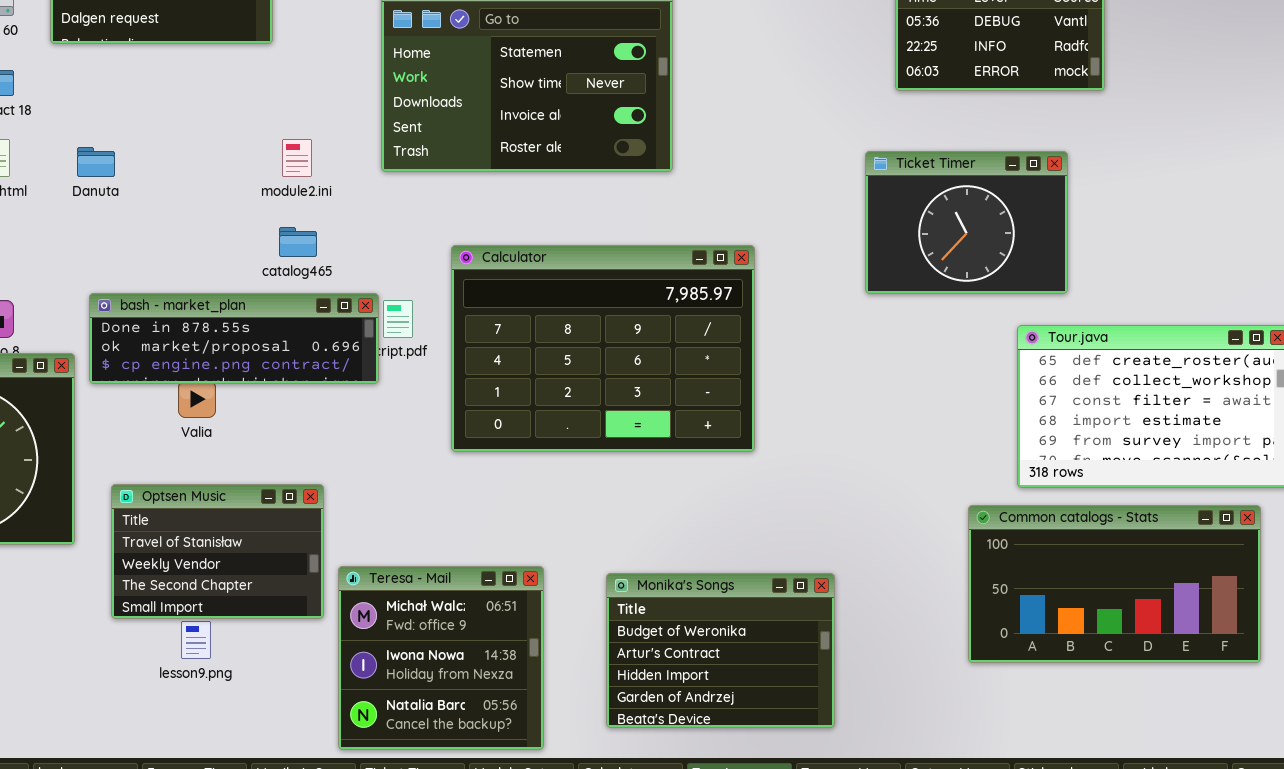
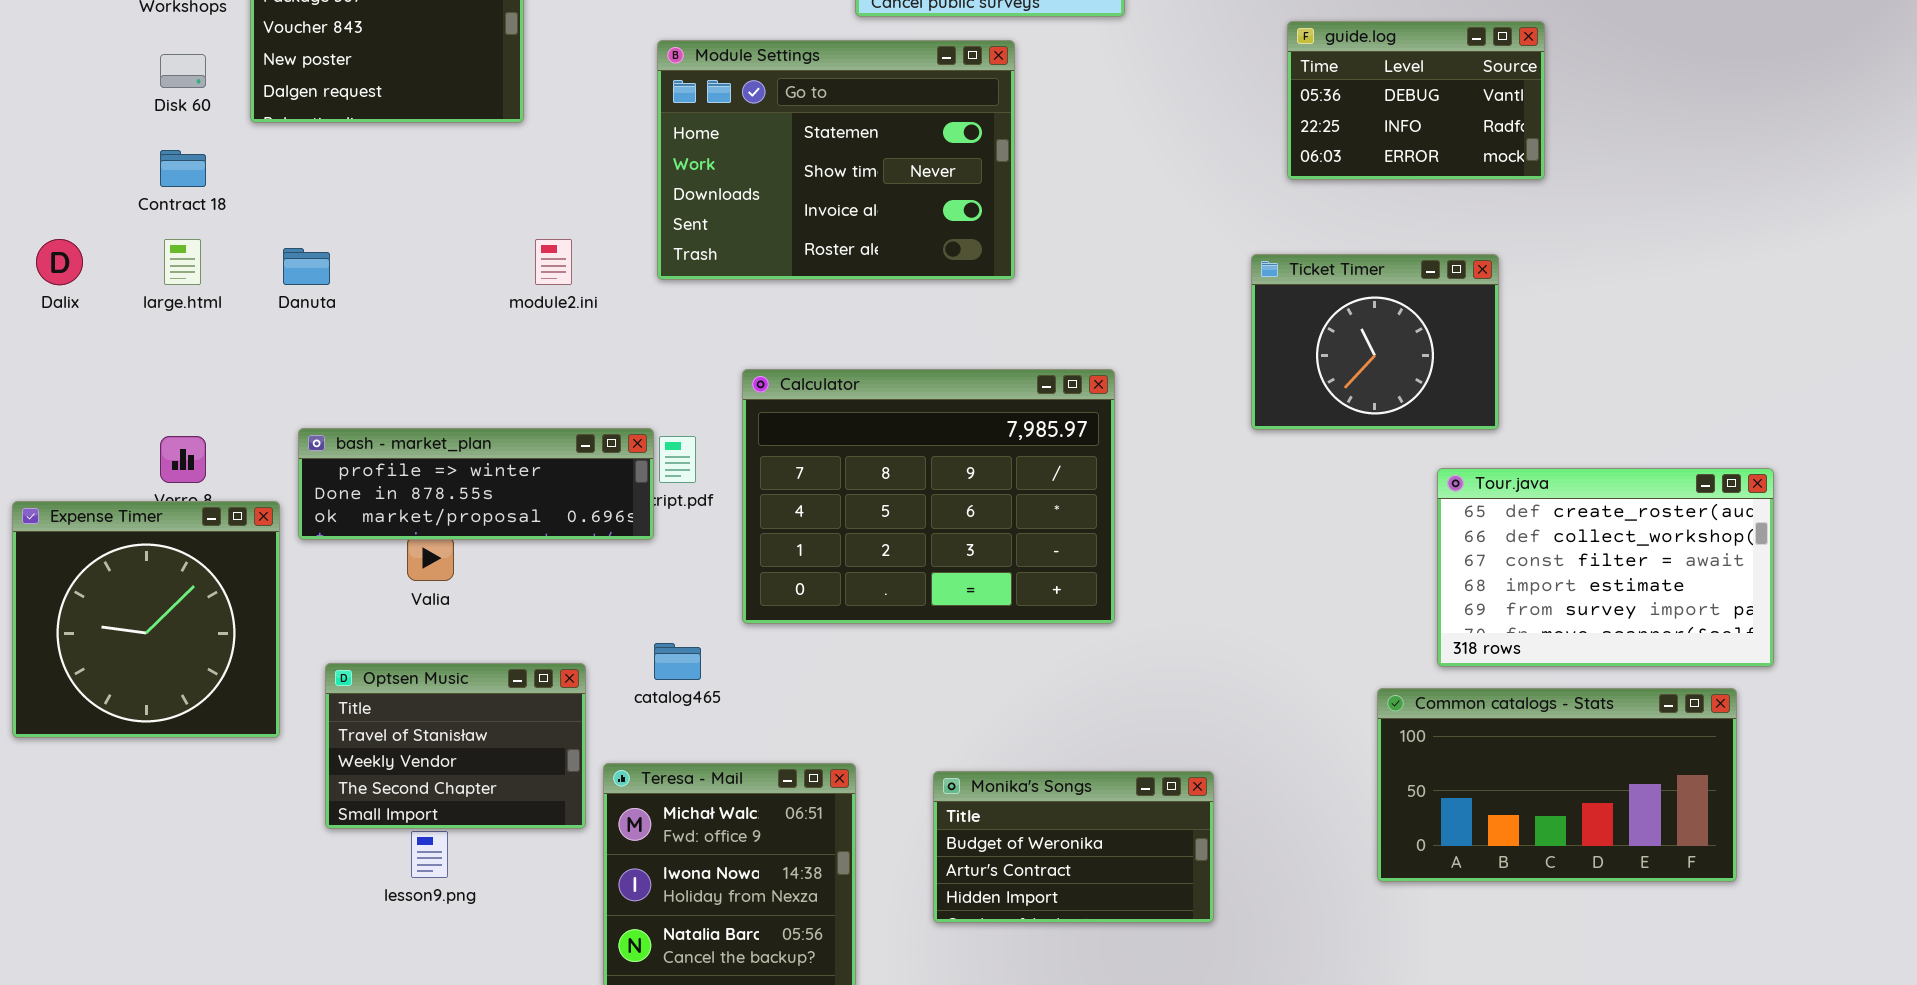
catalog465: [279,227,317,257] -> [654,643,701,680], moved
bash - market_plan: [89,293,379,384] -> [298,428,654,540], scrolled up 1 row
Monika's Songs: [606,573,835,728] -> [933,771,1214,923], resized

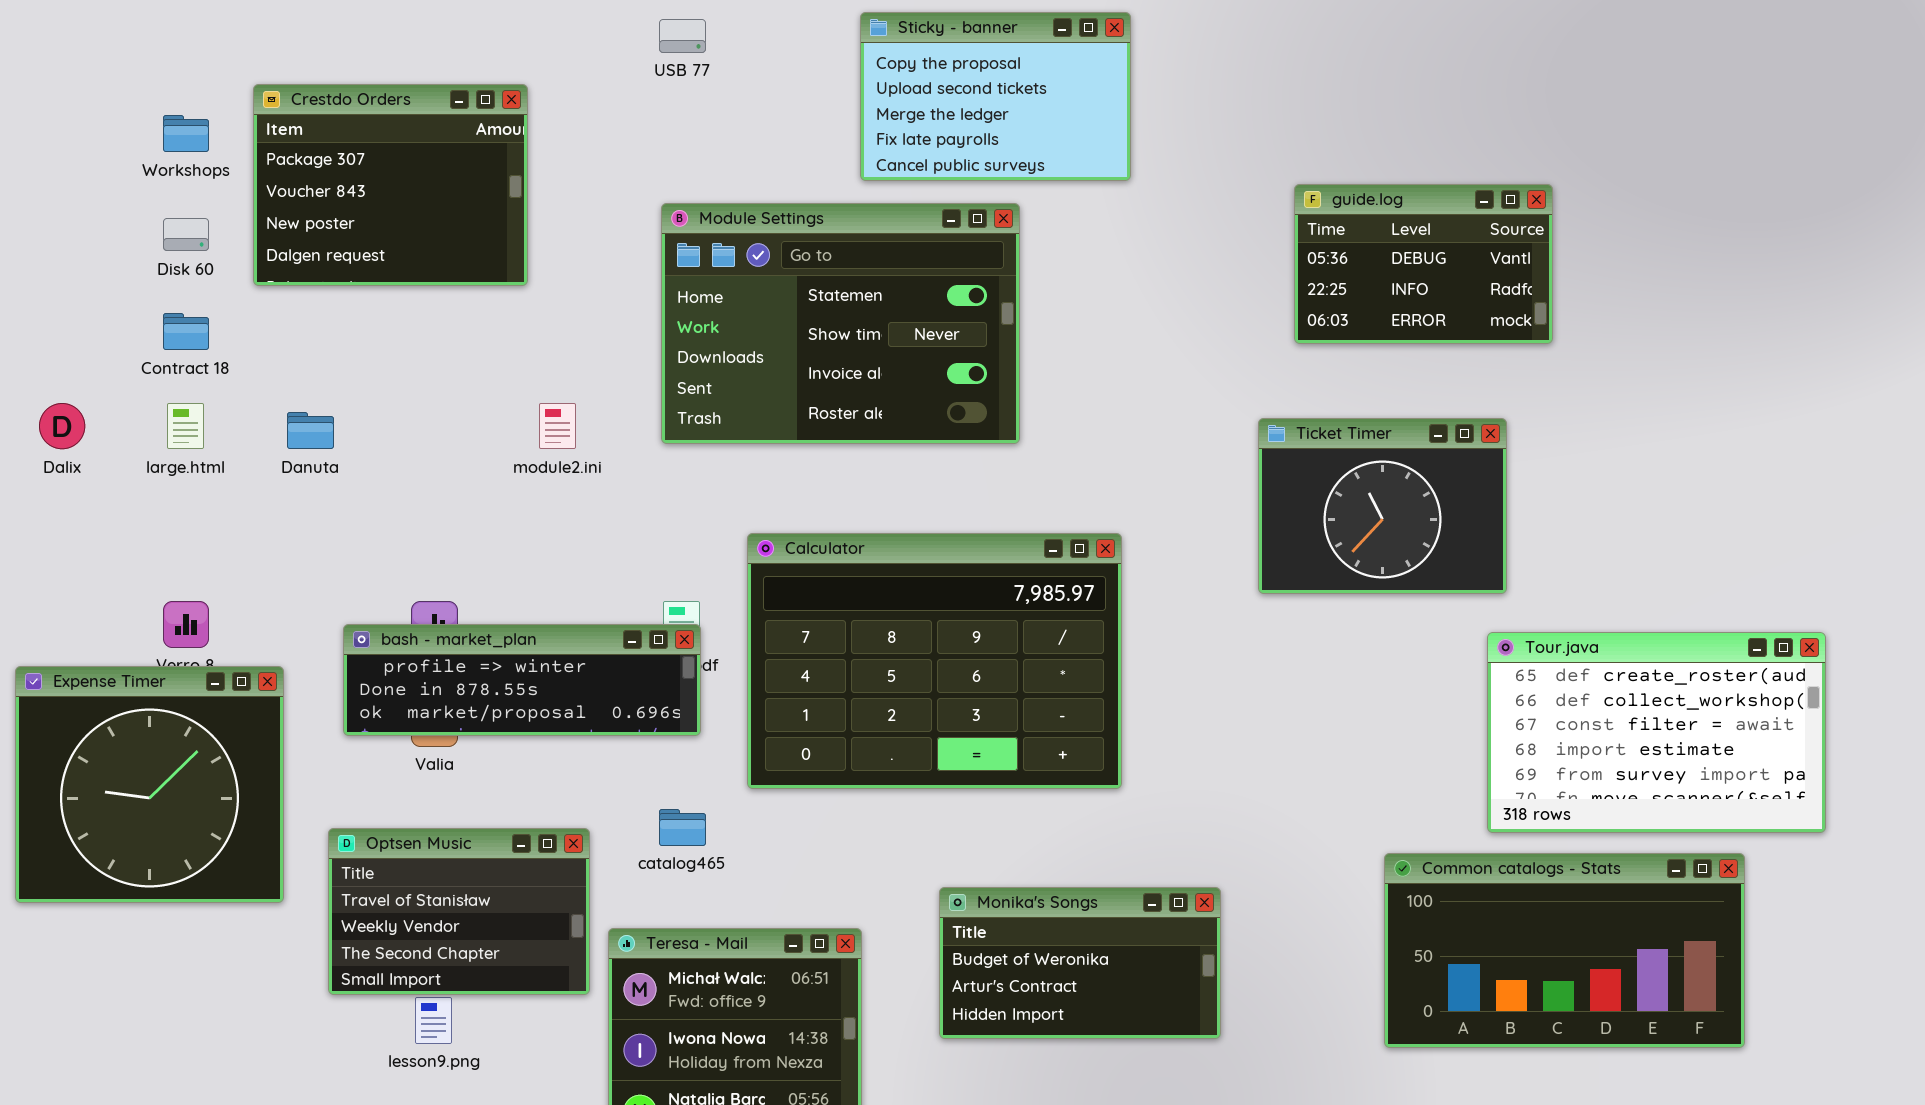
bash - market_plan: [298,428,654,540] -> [343,624,701,736], moved
Tour.java: [1437,468,1774,667] -> [1487,632,1826,833], moved
Monika's Songs: [933,771,1214,923] -> [939,887,1221,1039], moved

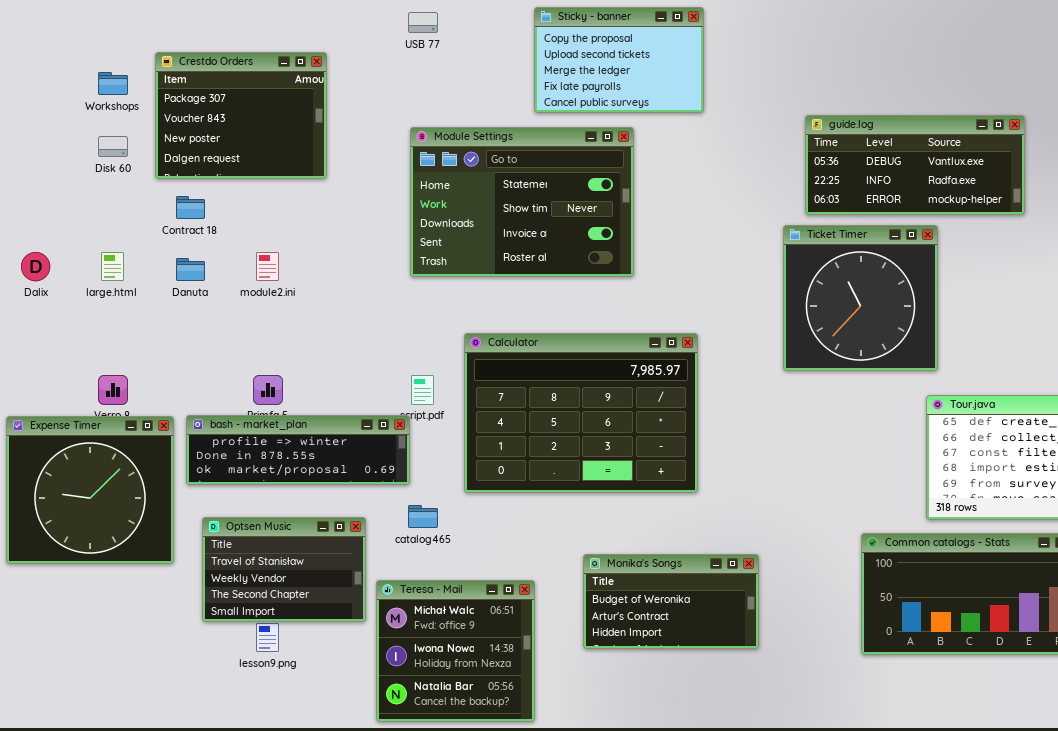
guide.log: [1294,184,1553,344] -> [805,115,1025,215], resized
Contract 18: [163,313,209,350] -> [176,196,205,219], moved
module2.ini: [539,403,576,449] -> [256,252,279,281], moved
Ticket Timer: [1258,418,1507,594] -> [783,225,938,371], resized
bash - market_plan: [343,624,701,736] -> [186,415,410,485], moved

